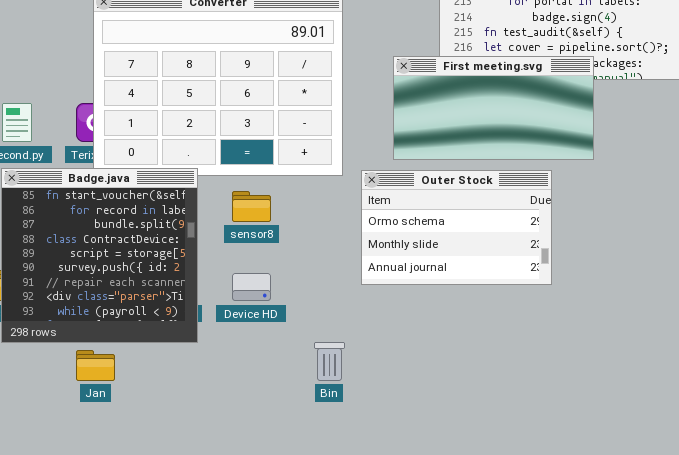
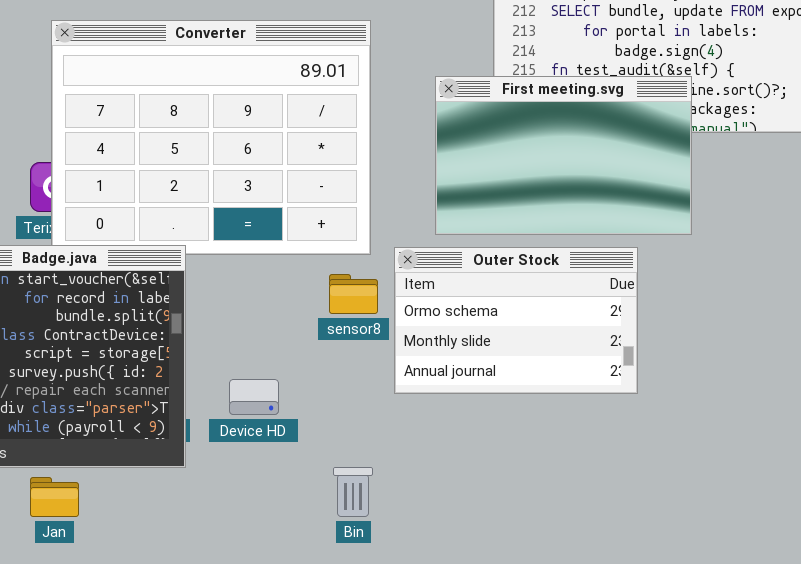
First meeting.svg: [393,56,594,160] -> [435,76,692,235], resized
sensor8: [232,191,271,222] -> [329,274,378,314], moved

